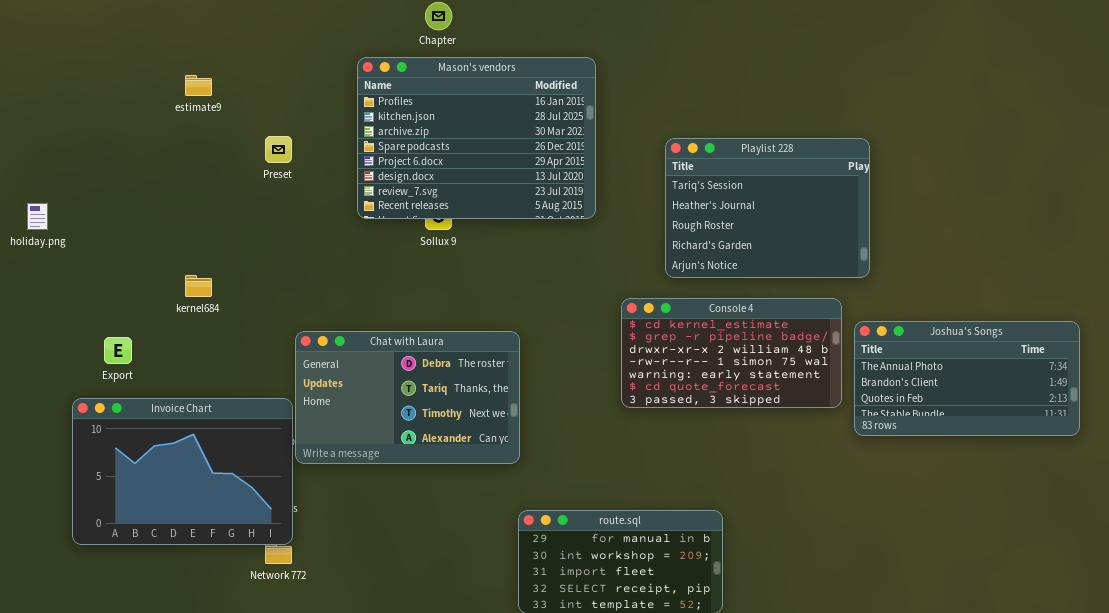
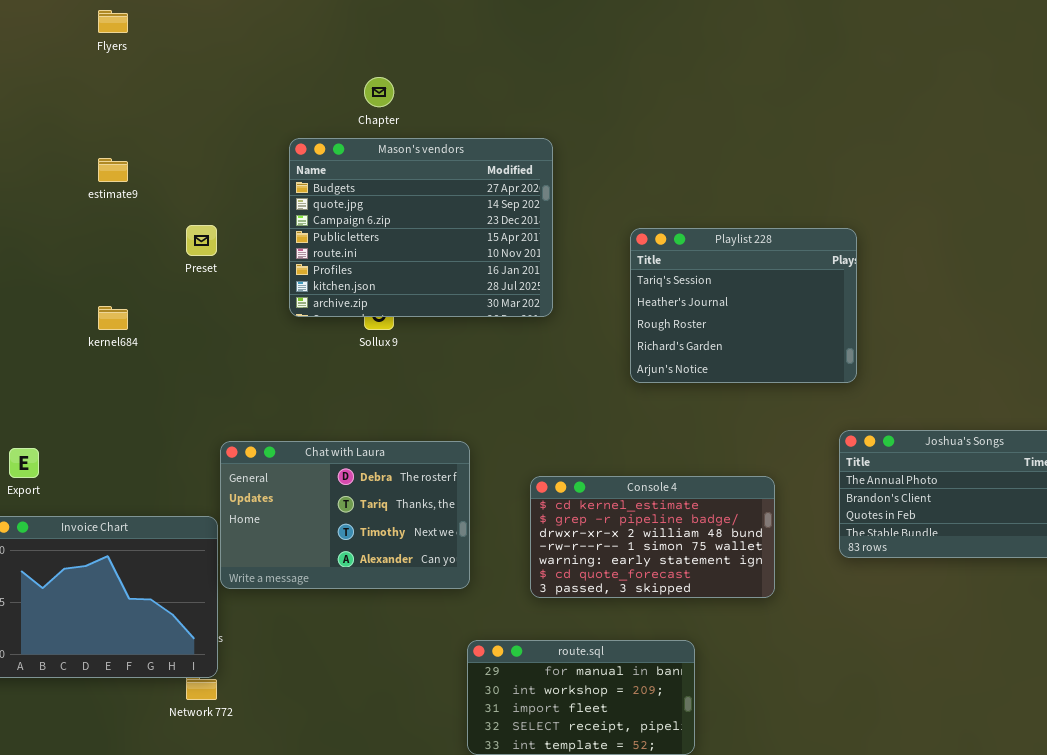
Mason's vendors: [357,57,596,219] -> [289,138,553,317], scrolled up 5 rows
kernel684: [185,275,212,297] -> [98,306,128,330], moved
Console 4: [621,298,842,408] -> [530,476,775,598], moved

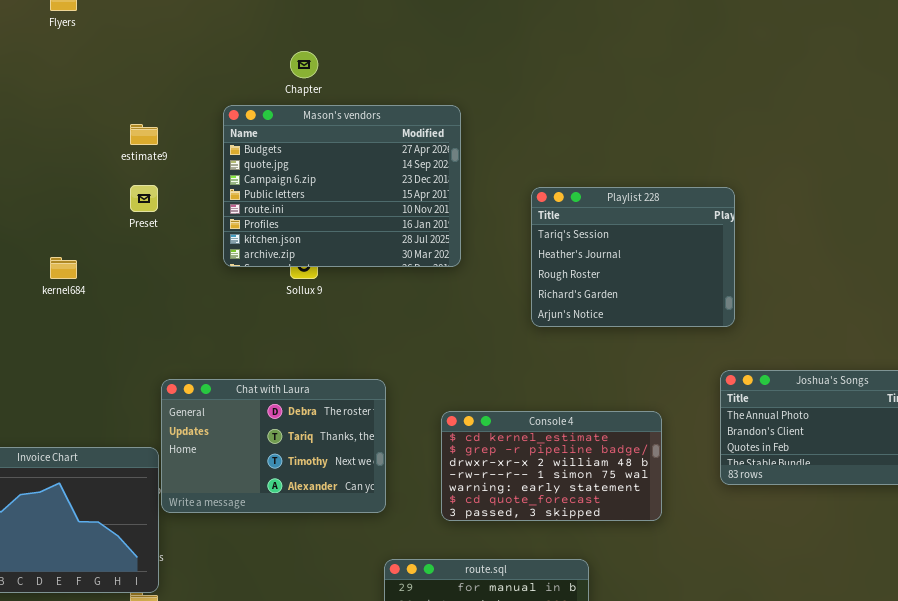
estimate9: [98,158,128,182] -> [130,124,158,145], moved

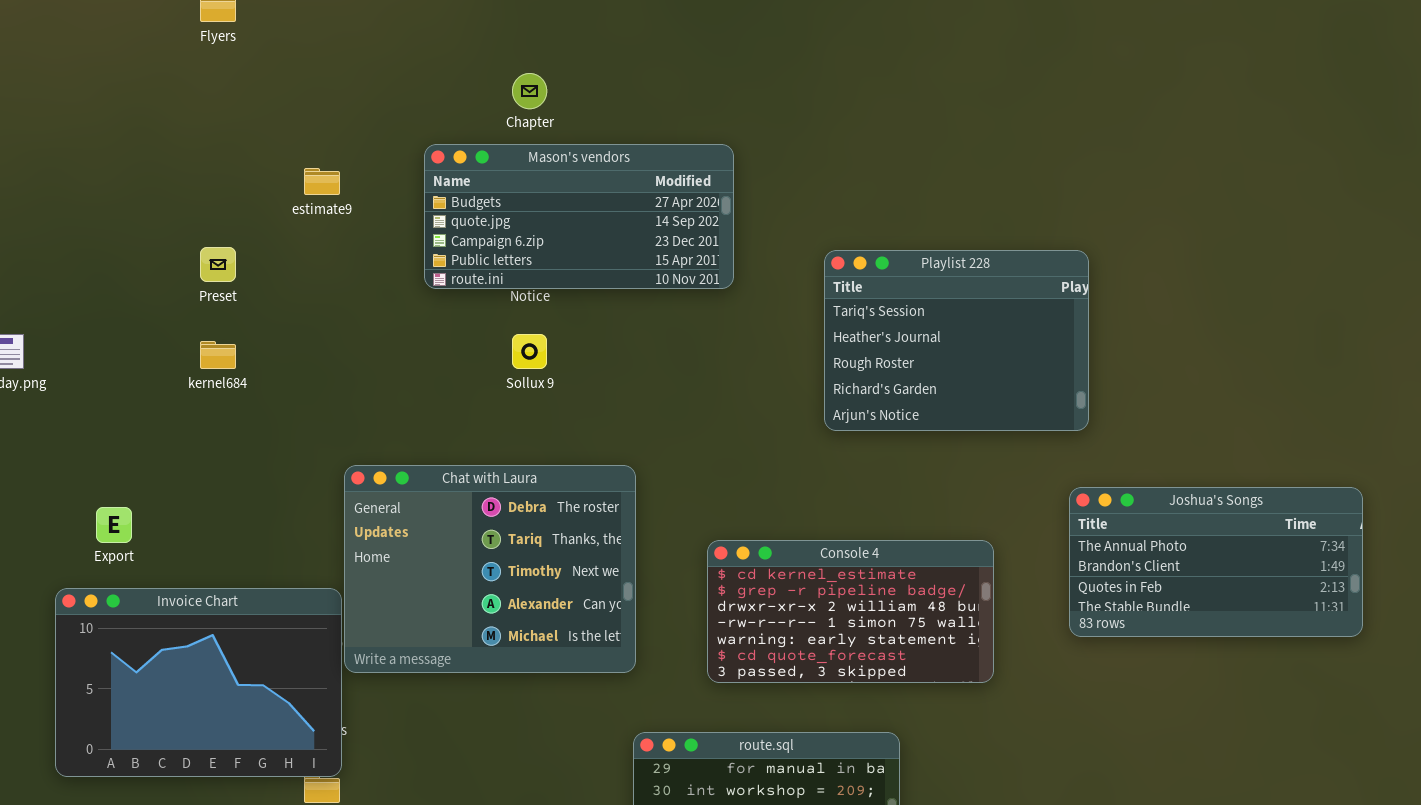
Mason's vendors: [223,105,461,267] -> [424,144,734,289], resized
Preset: [130,185,158,212] -> [200,247,236,282], moved
Chat with Laura: [161,379,386,513] -> [344,465,636,673], resized

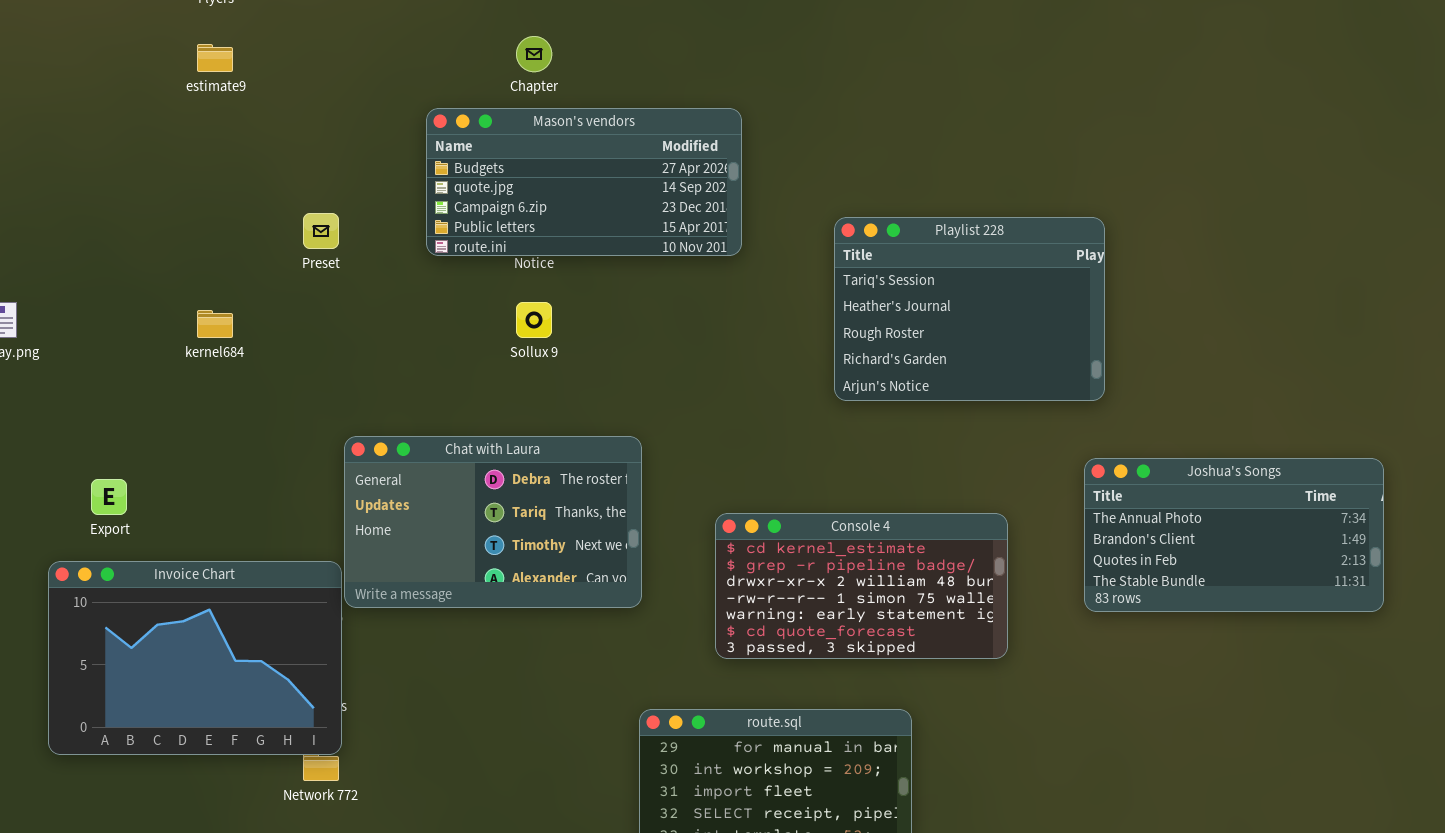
estimate9: [304,168,340,195] -> [197,44,233,72], moved
Preset: [200,247,236,282] -> [303,213,339,249], moved
Chat with Laura: [344,465,636,673] -> [344,436,642,608], resized

